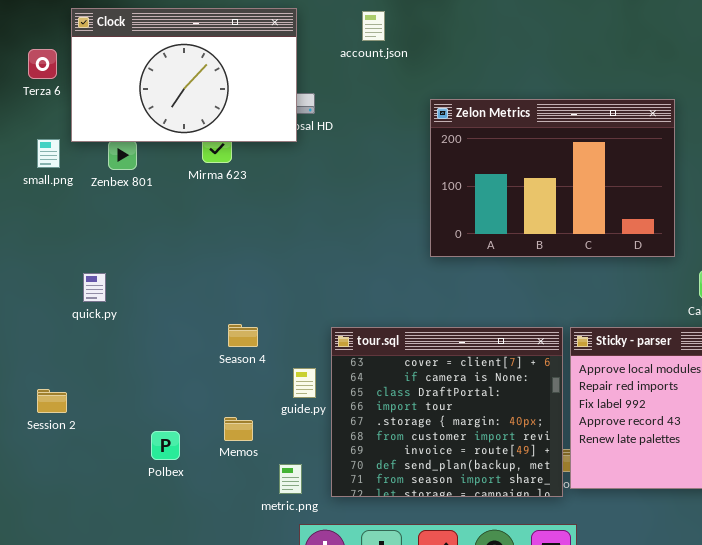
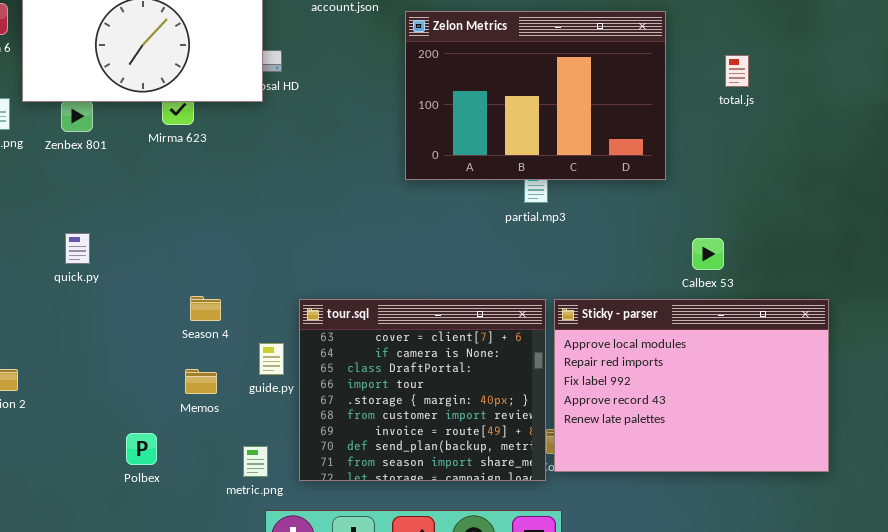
Zelon Metrics: [430,99,675,257] -> [405,11,666,180], moved
quick.py: [83,273,106,302] -> [65,233,90,264], moved
Memos: [224,417,253,441] -> [185,369,217,394], moved
Polbex: [151,431,180,460] -> [126,433,157,465], moved

